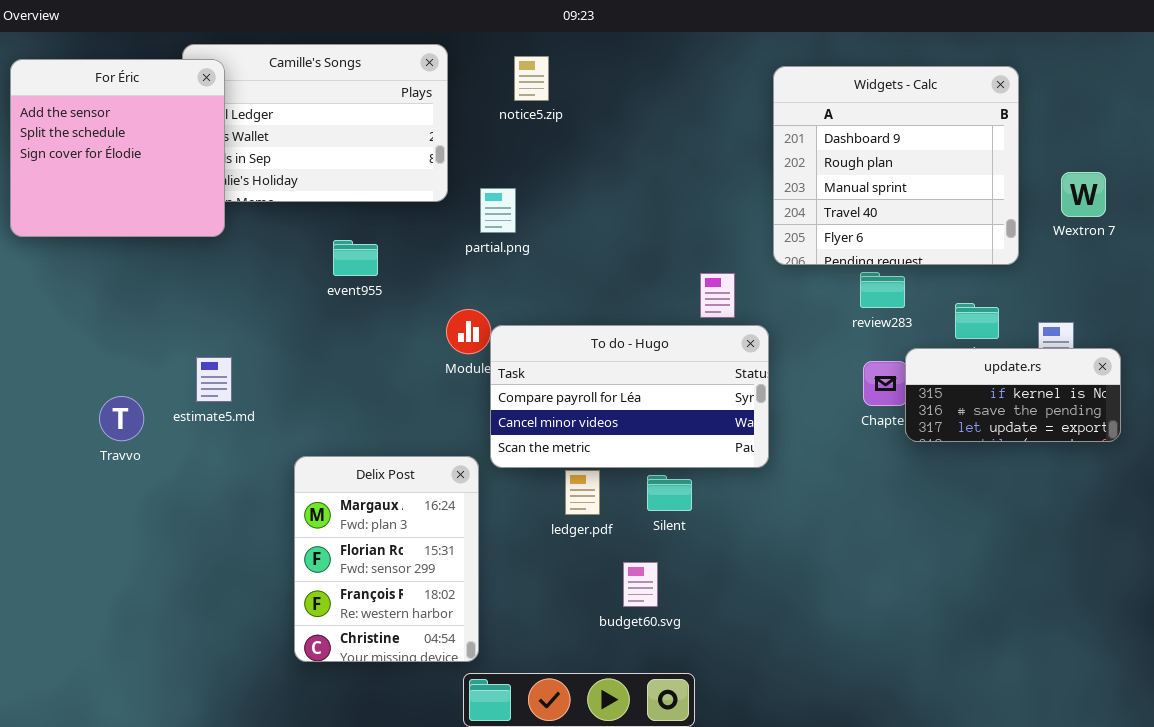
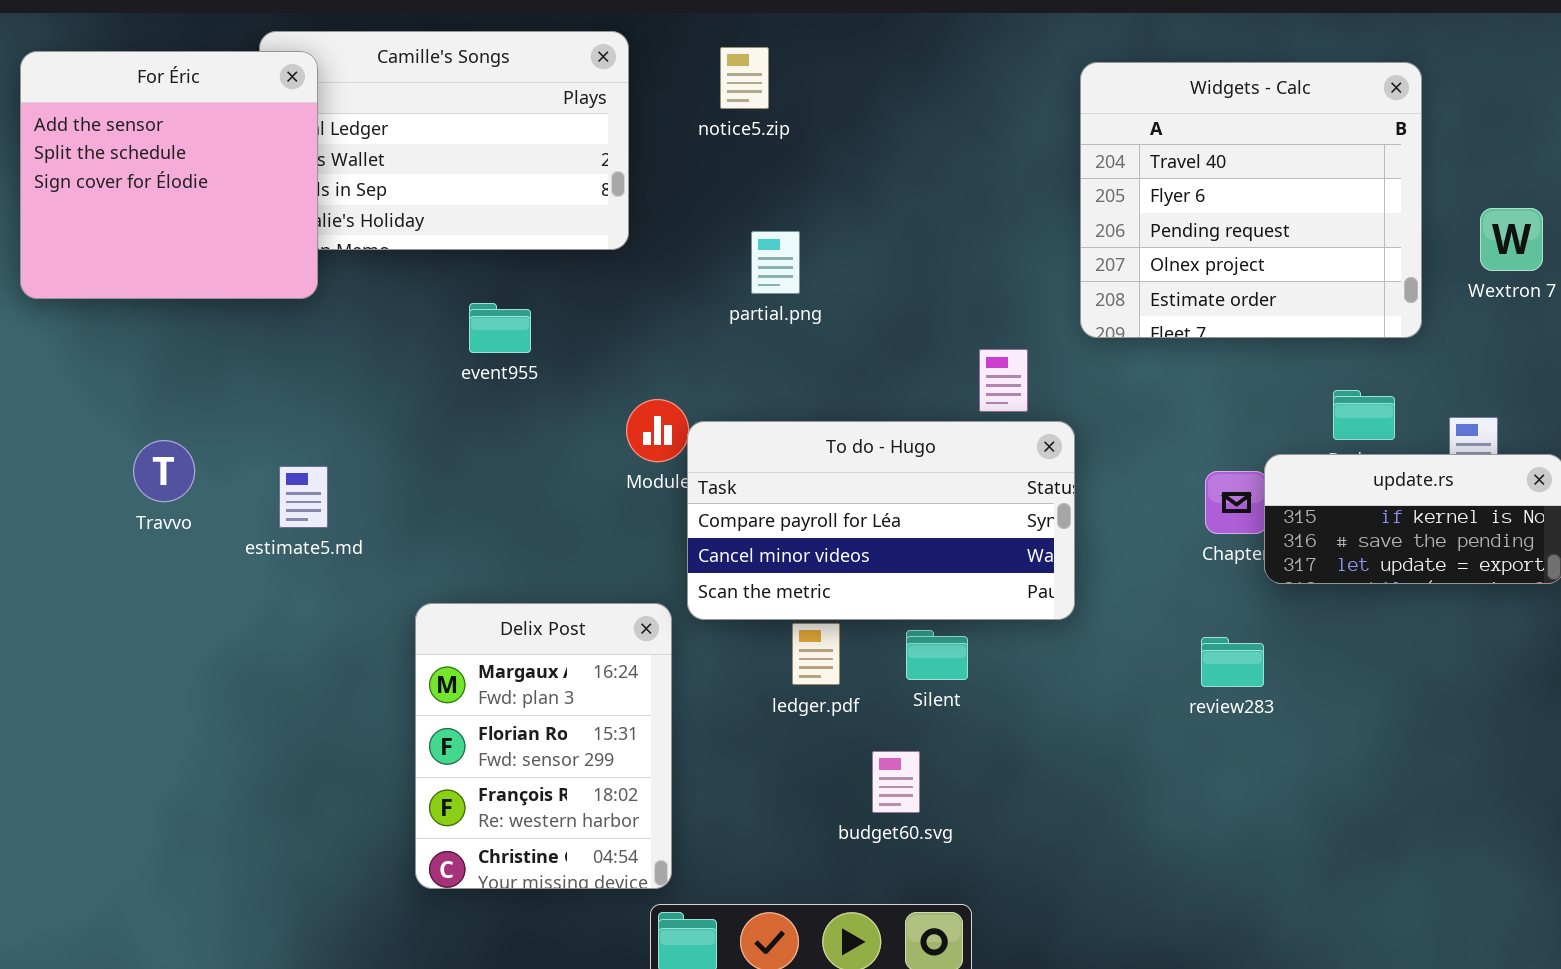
Widgets - Calc: [773,66,1019,265] -> [1080,62,1422,338], scrolled down 3 rows
partial.png: [480,188,516,233] -> [751,231,800,294], moved
review283: [860,272,905,308] -> [1201,637,1264,687], moved
Travvo: [99,396,144,441] -> [133,440,195,502], moved

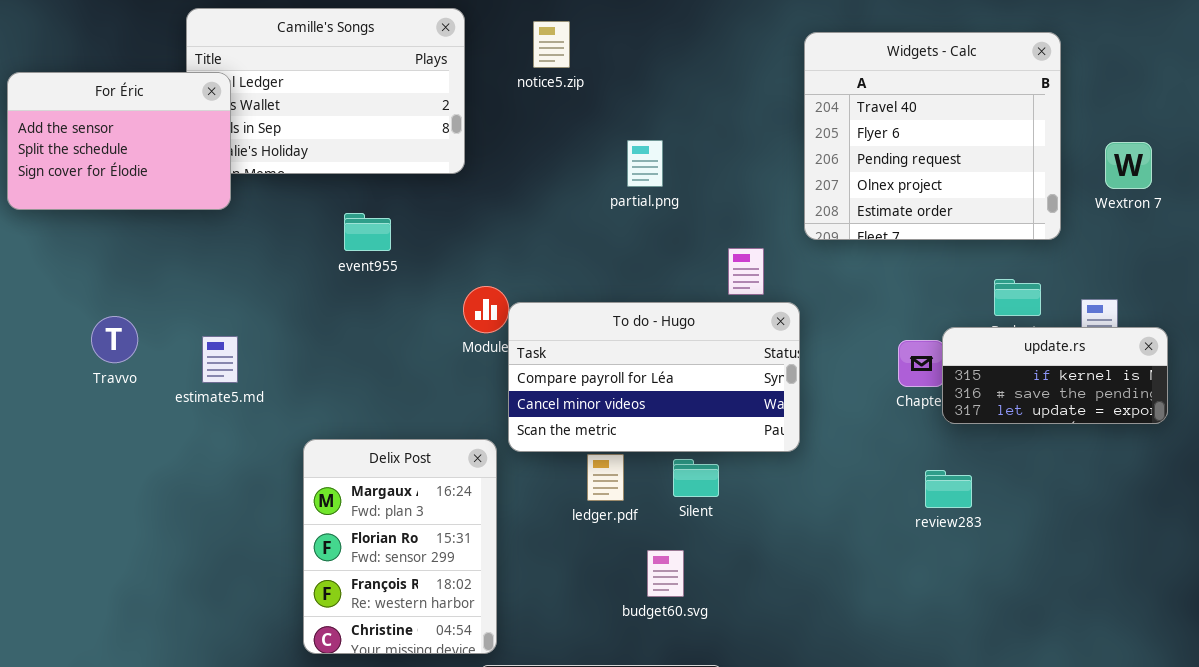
For Éric: [20,51,318,299] -> [7,72,231,210], resized
partial.png: [751,231,800,294] -> [627,140,663,187], moved
review283: [1201,637,1264,687] -> [925,470,972,508], moved

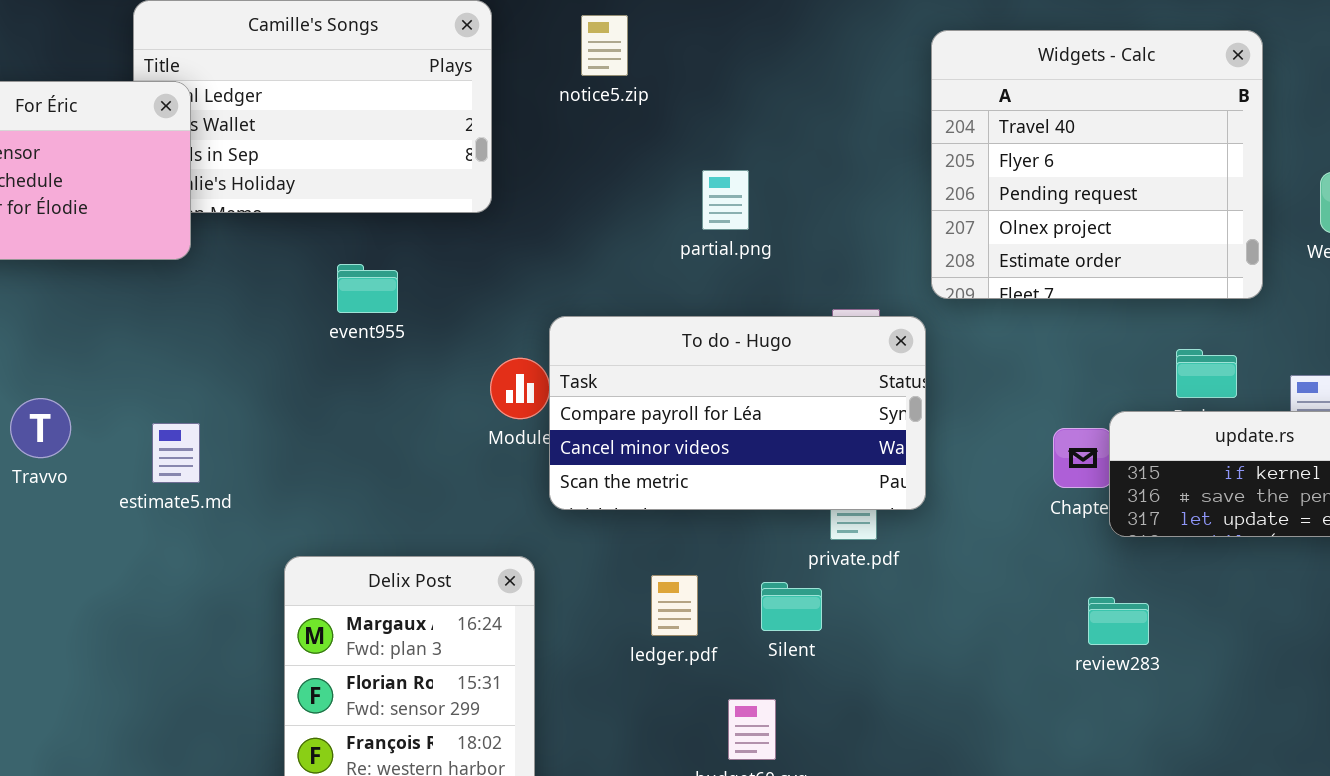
To do - Hugo: [508,302,800,452] -> [549,316,926,510], moved

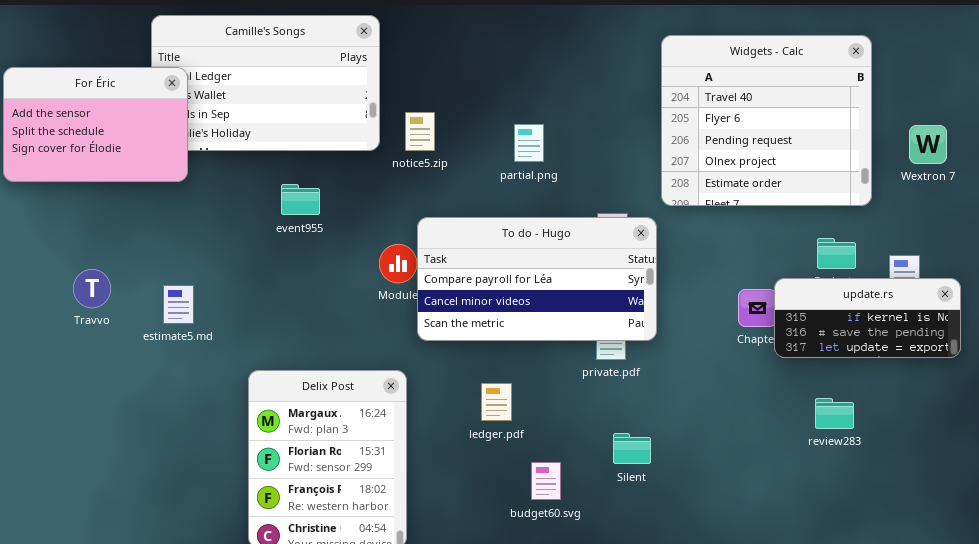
notice5.zip: [581,15,628,76] -> [405,112,435,151], moved
Silent: [761,582,822,631] -> [613,433,651,464], moved
review283: [1088,597,1149,645] -> [815,398,854,429], moved

